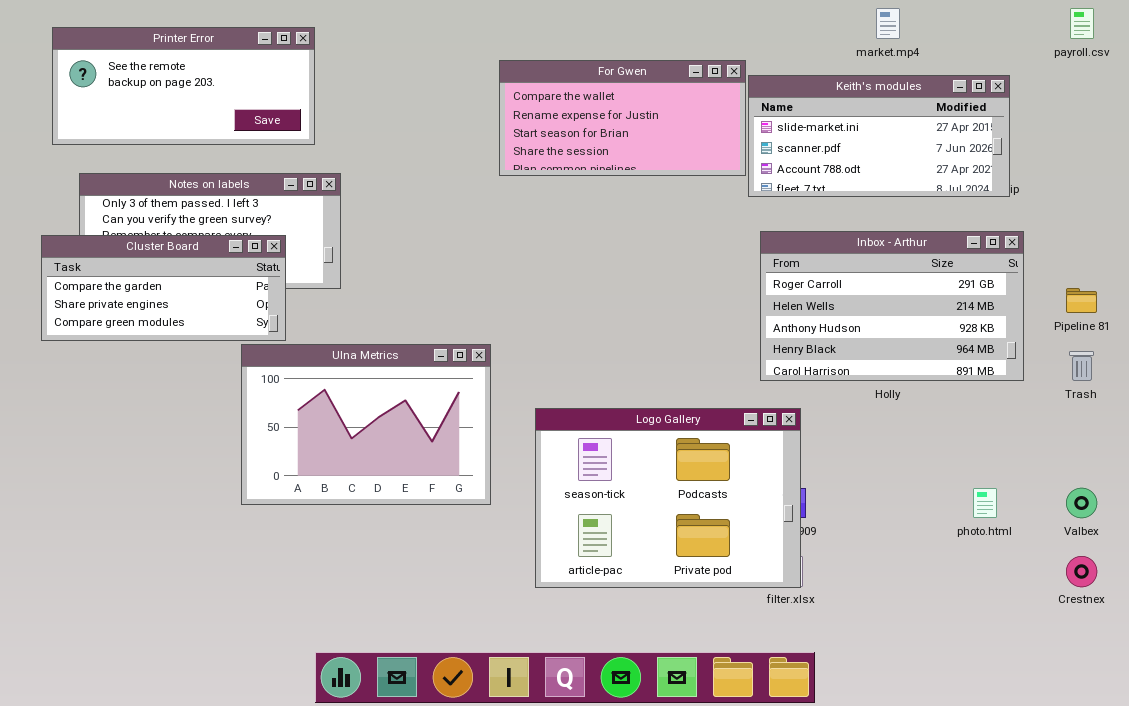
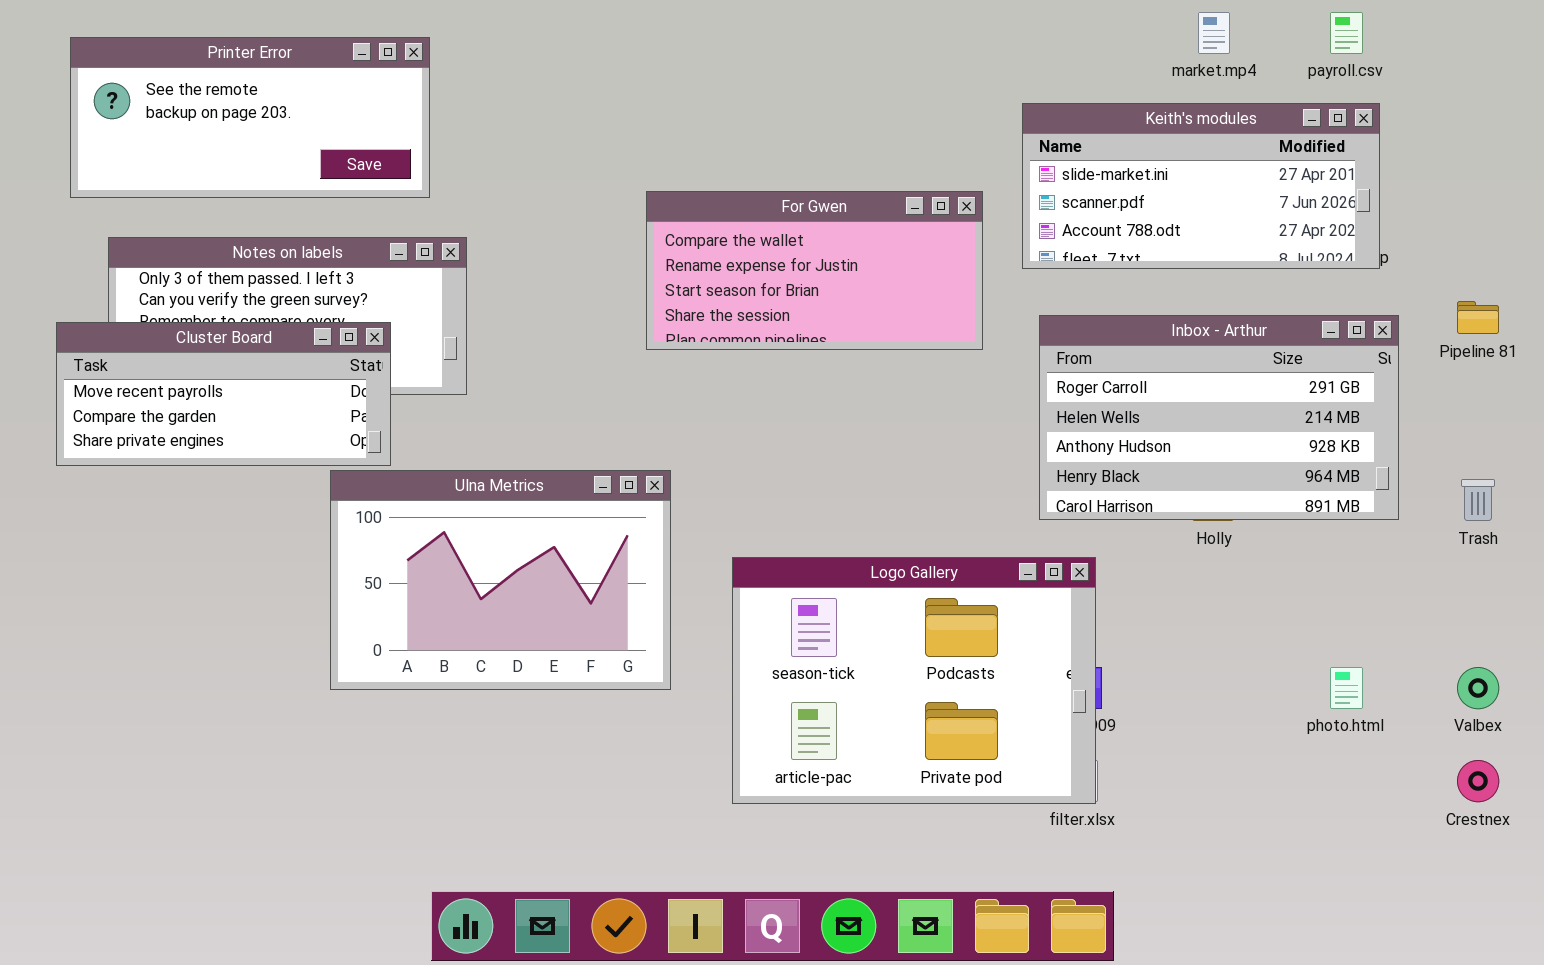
payroll.csv: [1070,8,1094,39] -> [1330,12,1363,54], moved
For Gwen: [499,60,746,176] -> [646,191,983,350], moved
Cluster Board: [41,235,286,341] -> [56,322,391,466], scrolled up 1 row
Pipeline 81: [1066,288,1097,313] -> [1457,301,1499,334], moved

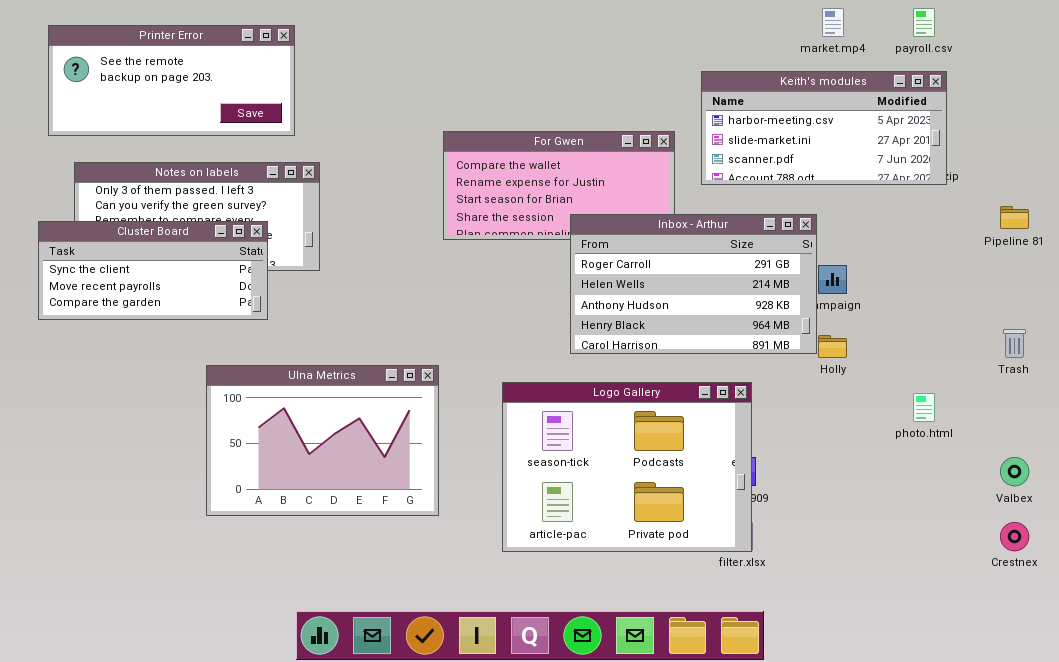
Keith's modules: [1022,103,1380,269] -> [701,71,947,185], scrolled up 1 row
Inbox - Arthur: [1039,315,1399,520] -> [570,214,817,354], moved
Cluster Board: [56,322,391,466] -> [38,221,268,320], scrolled up 1 row
Ulna Metrics: [330,470,671,690] -> [206,365,439,516], moved
photo.html: [1330,667,1363,709] -> [913,393,935,422], moved

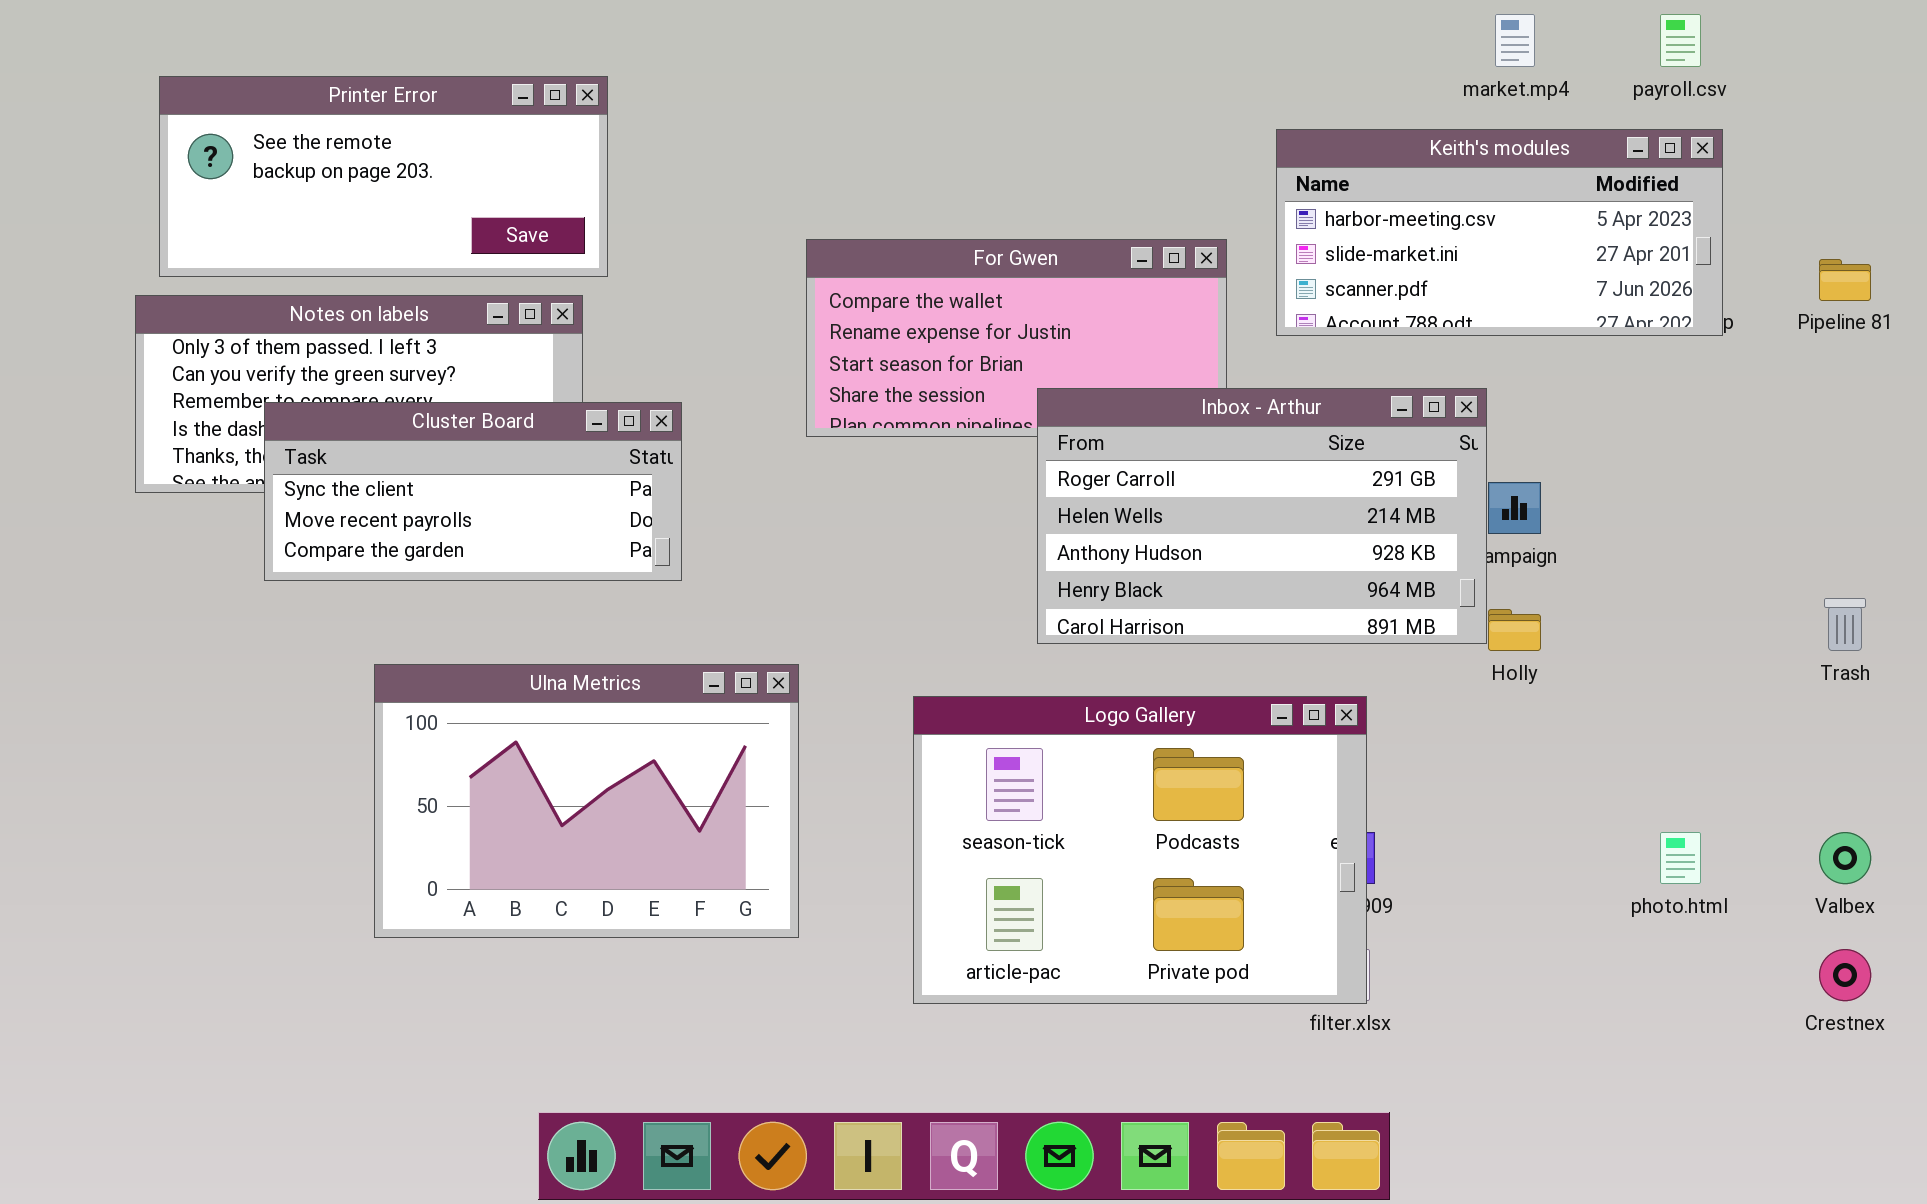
Printer Error: [48,25,295,136] -> [159,76,608,277], moved
Pipeline 81: [1000,206,1029,229] -> [1819,259,1871,301], moved
Cluster Board: [38,221,268,320] -> [264,402,682,581], moved
photo.html: [913,393,935,422] -> [1660,832,1701,884], moved

